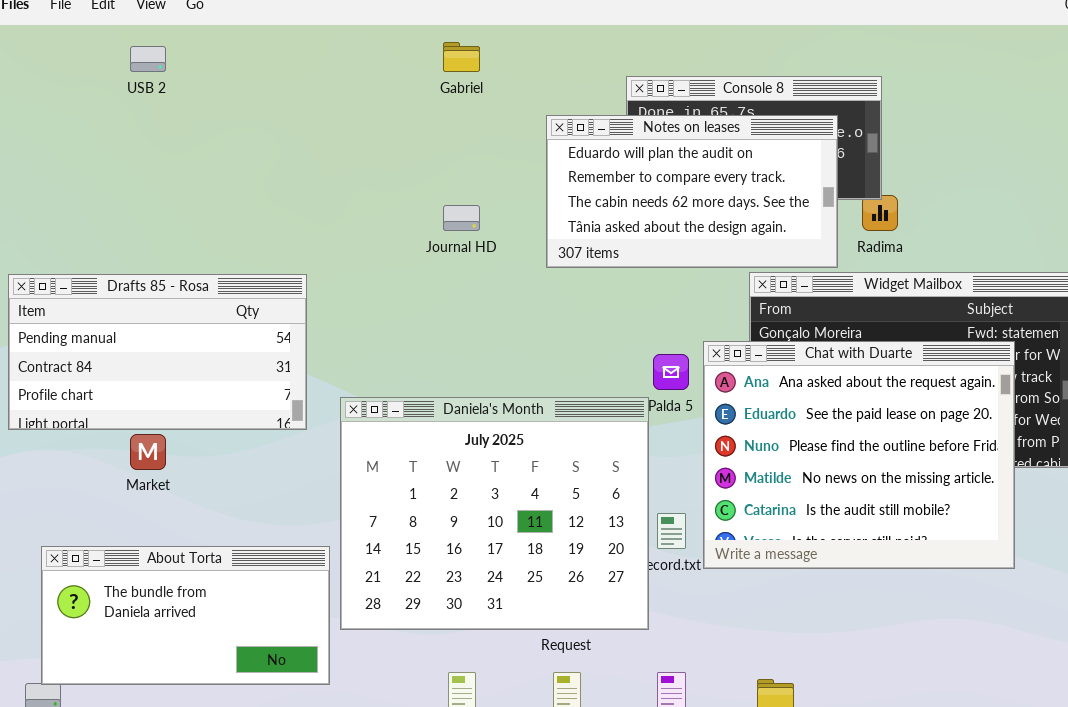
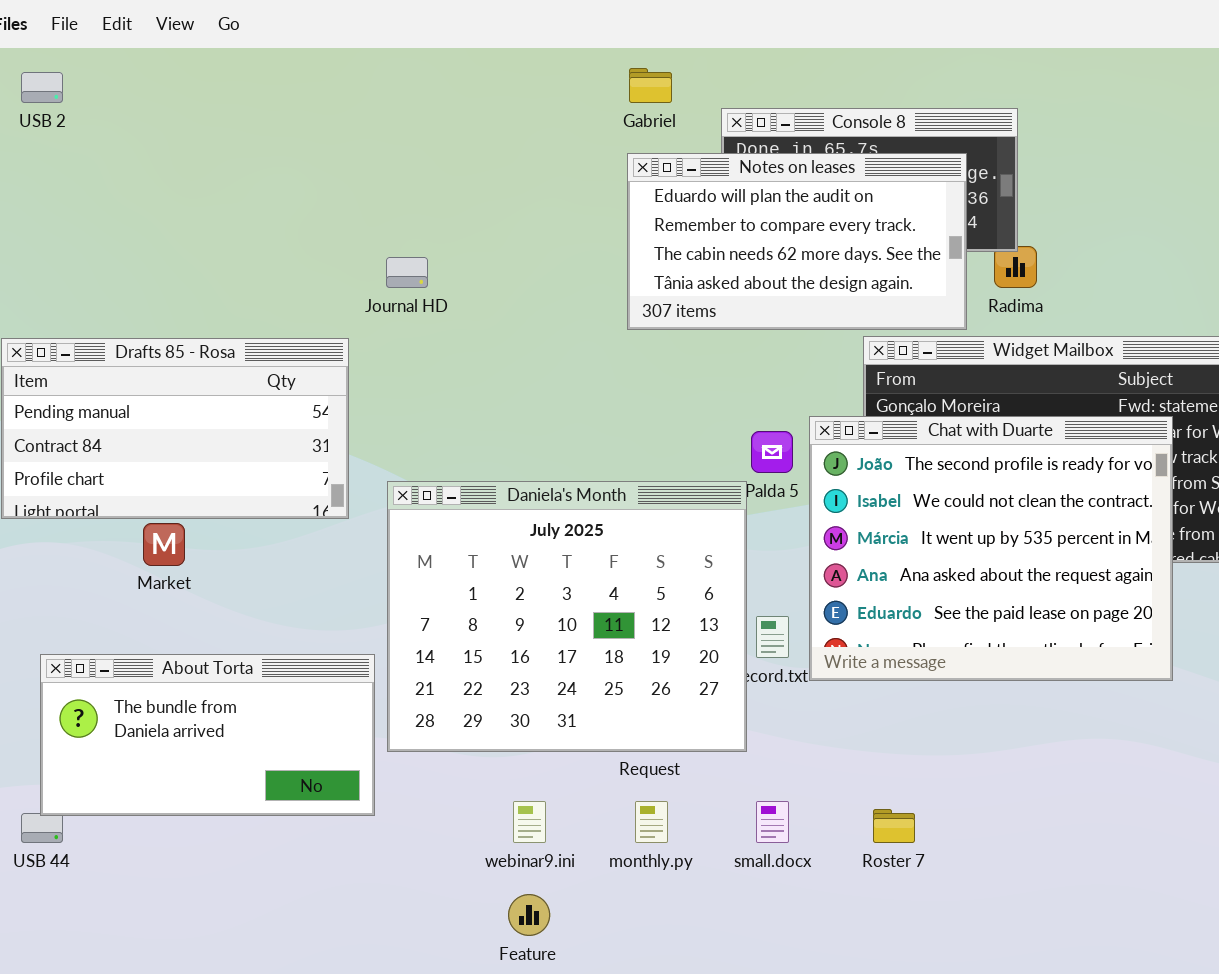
Gabriel: [443,42,480,72] -> [629,68,672,103], moved
USB 2: [130,46,166,72] -> [21,72,63,103], moved
Journal HD: [443,205,480,231] -> [386,257,428,288], moved
Chat with Duarte: [703,341,1015,569] -> [809,416,1173,681], scrolled up 3 rows

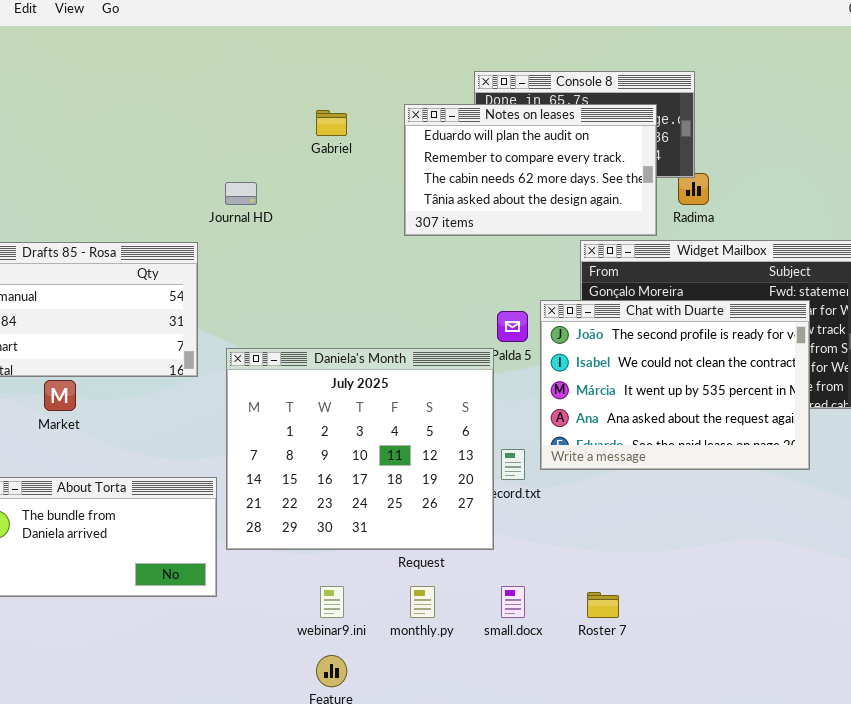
Gabriel: [629,68,672,103] -> [316,110,347,136], moved
Chat with Duarte: [809,416,1173,681] -> [540,300,810,470], resized

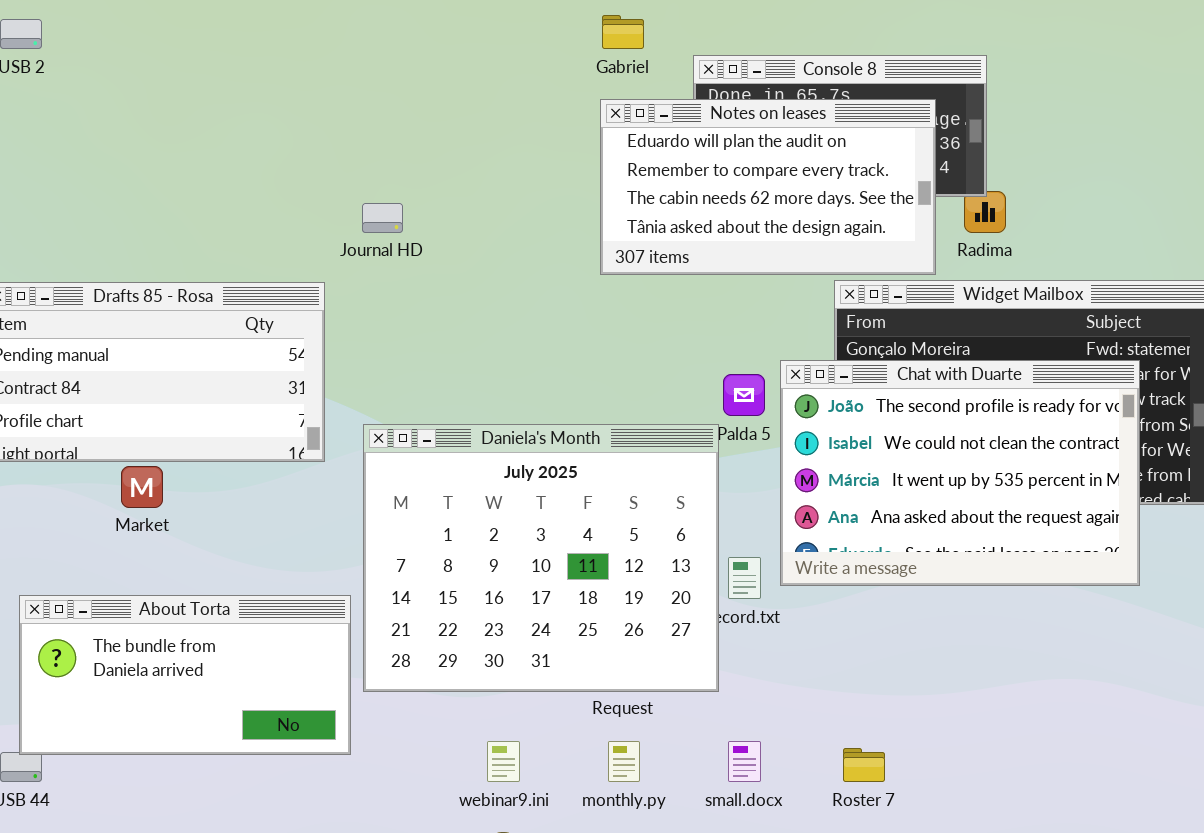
Gabriel: [316,110,347,136] -> [602,15,644,49], moved

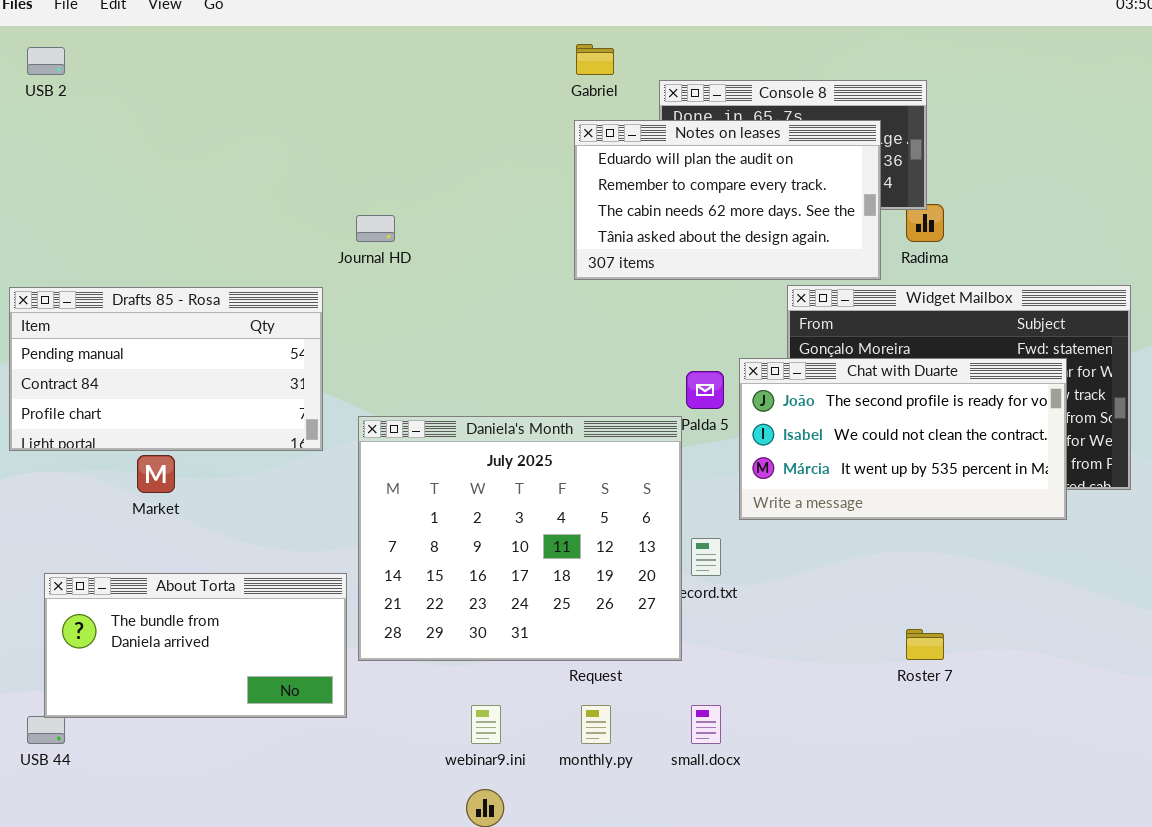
Chat with Duarte: [780,360,1140,586] -> [739,358,1067,520], resized
Roster 7: [843,748,885,782] -> [906,629,944,660], moved

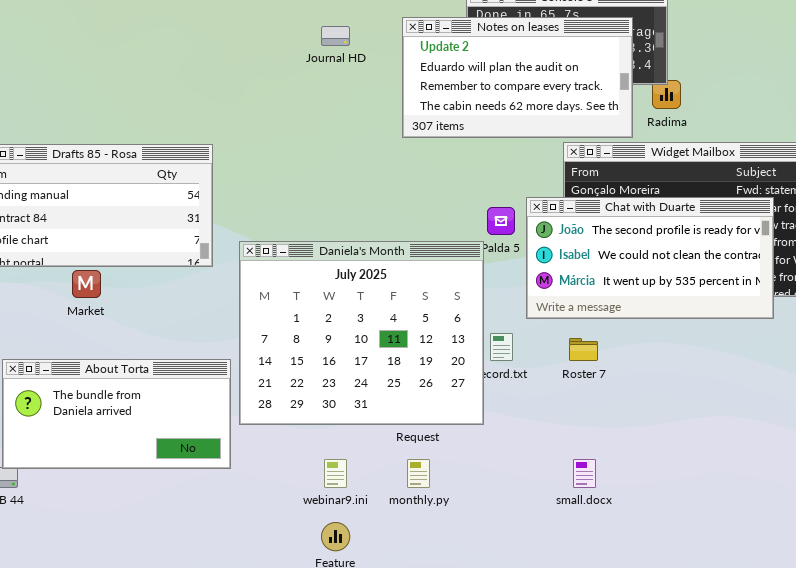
Notes on leases: [574,120,881,280] -> [402,17,633,138], scrolled up 1 row
Journal HD: [356,215,395,242] -> [321,26,350,46], moved
Roster 7: [906,629,944,660] -> [569,338,598,361], moved
small.docx: [691,705,721,744] -> [573,459,596,488], moved

